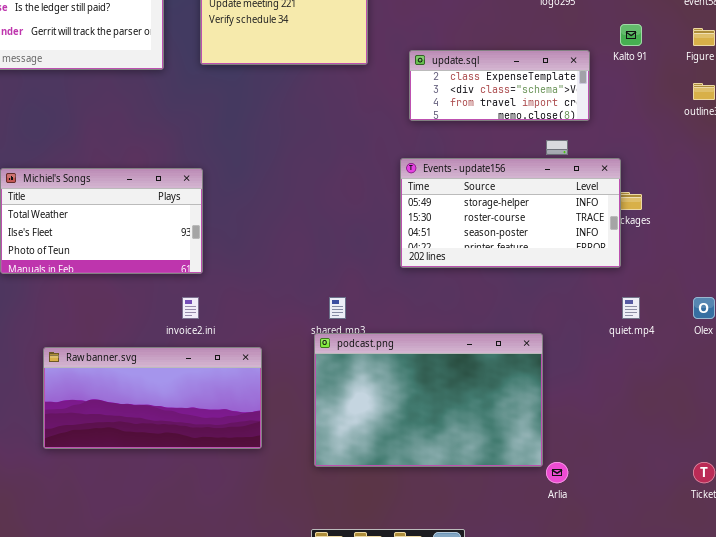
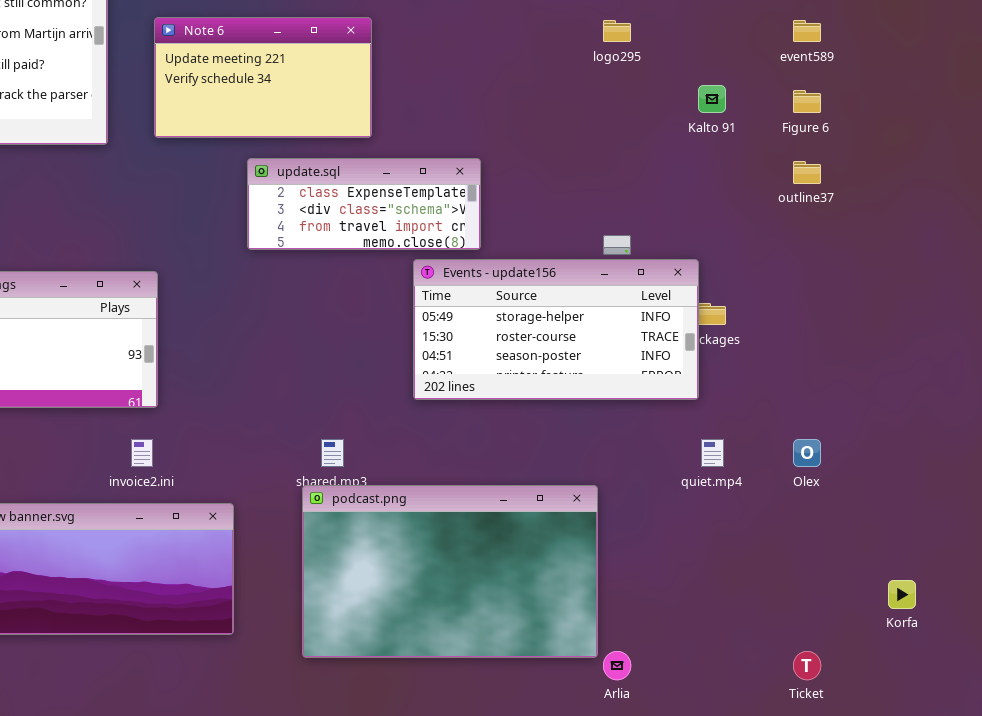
update.sql: [409,50,590,121] -> [247,158,481,250], moved

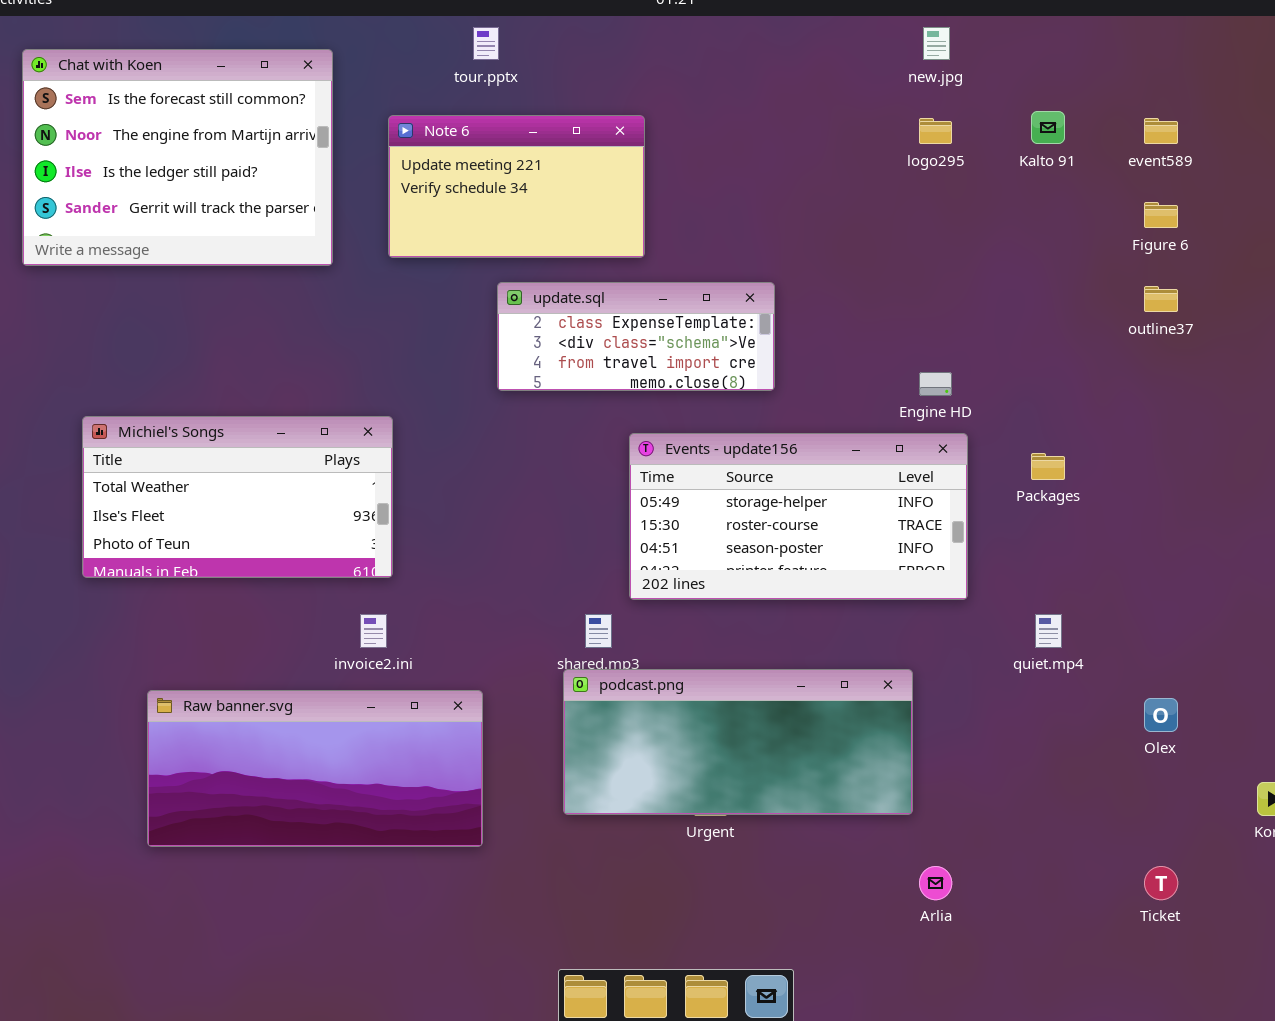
Kalto 91: [698,85,726,113] -> [1031,111,1065,144], moved
Events - update156: [413,259,699,400] -> [629,433,968,600], moved
Olex: [793,439,821,467] -> [1144,698,1178,732], moved
podcast.png: [302,485,598,658] -> [563,669,913,815], resized

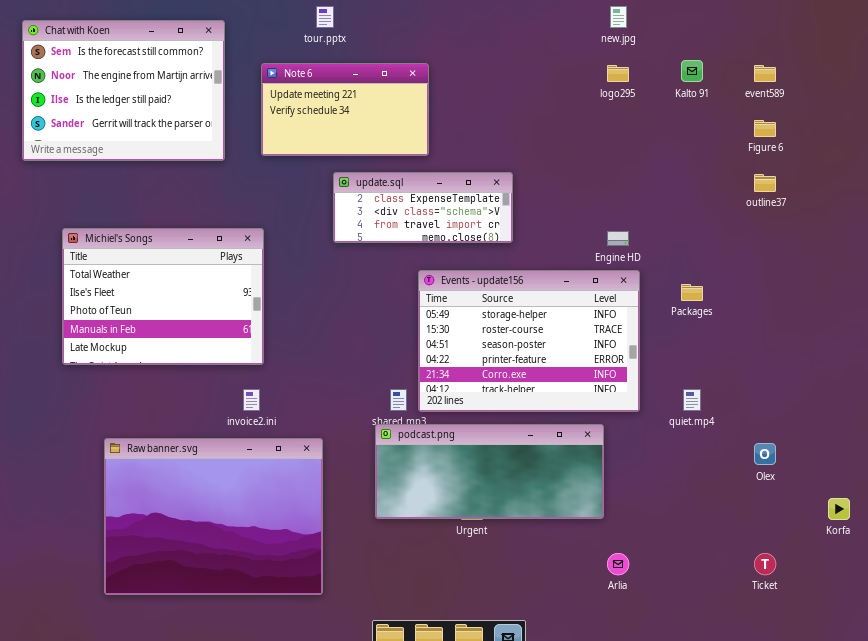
Michiel's Songs: [82,416,393,578] -> [62,228,264,365], resized
Events - update156: [629,433,968,600] -> [418,270,640,412], resized
Raw banner.svg: [147,690,483,847] -> [104,438,323,595], resized

